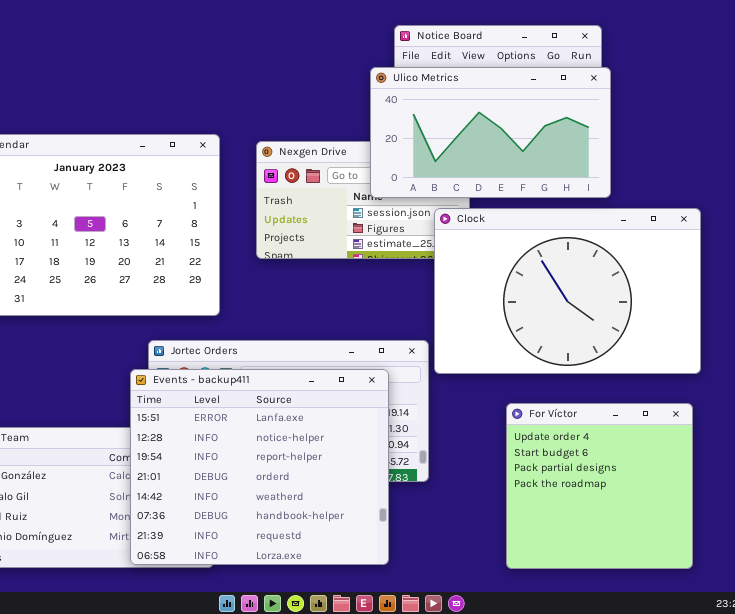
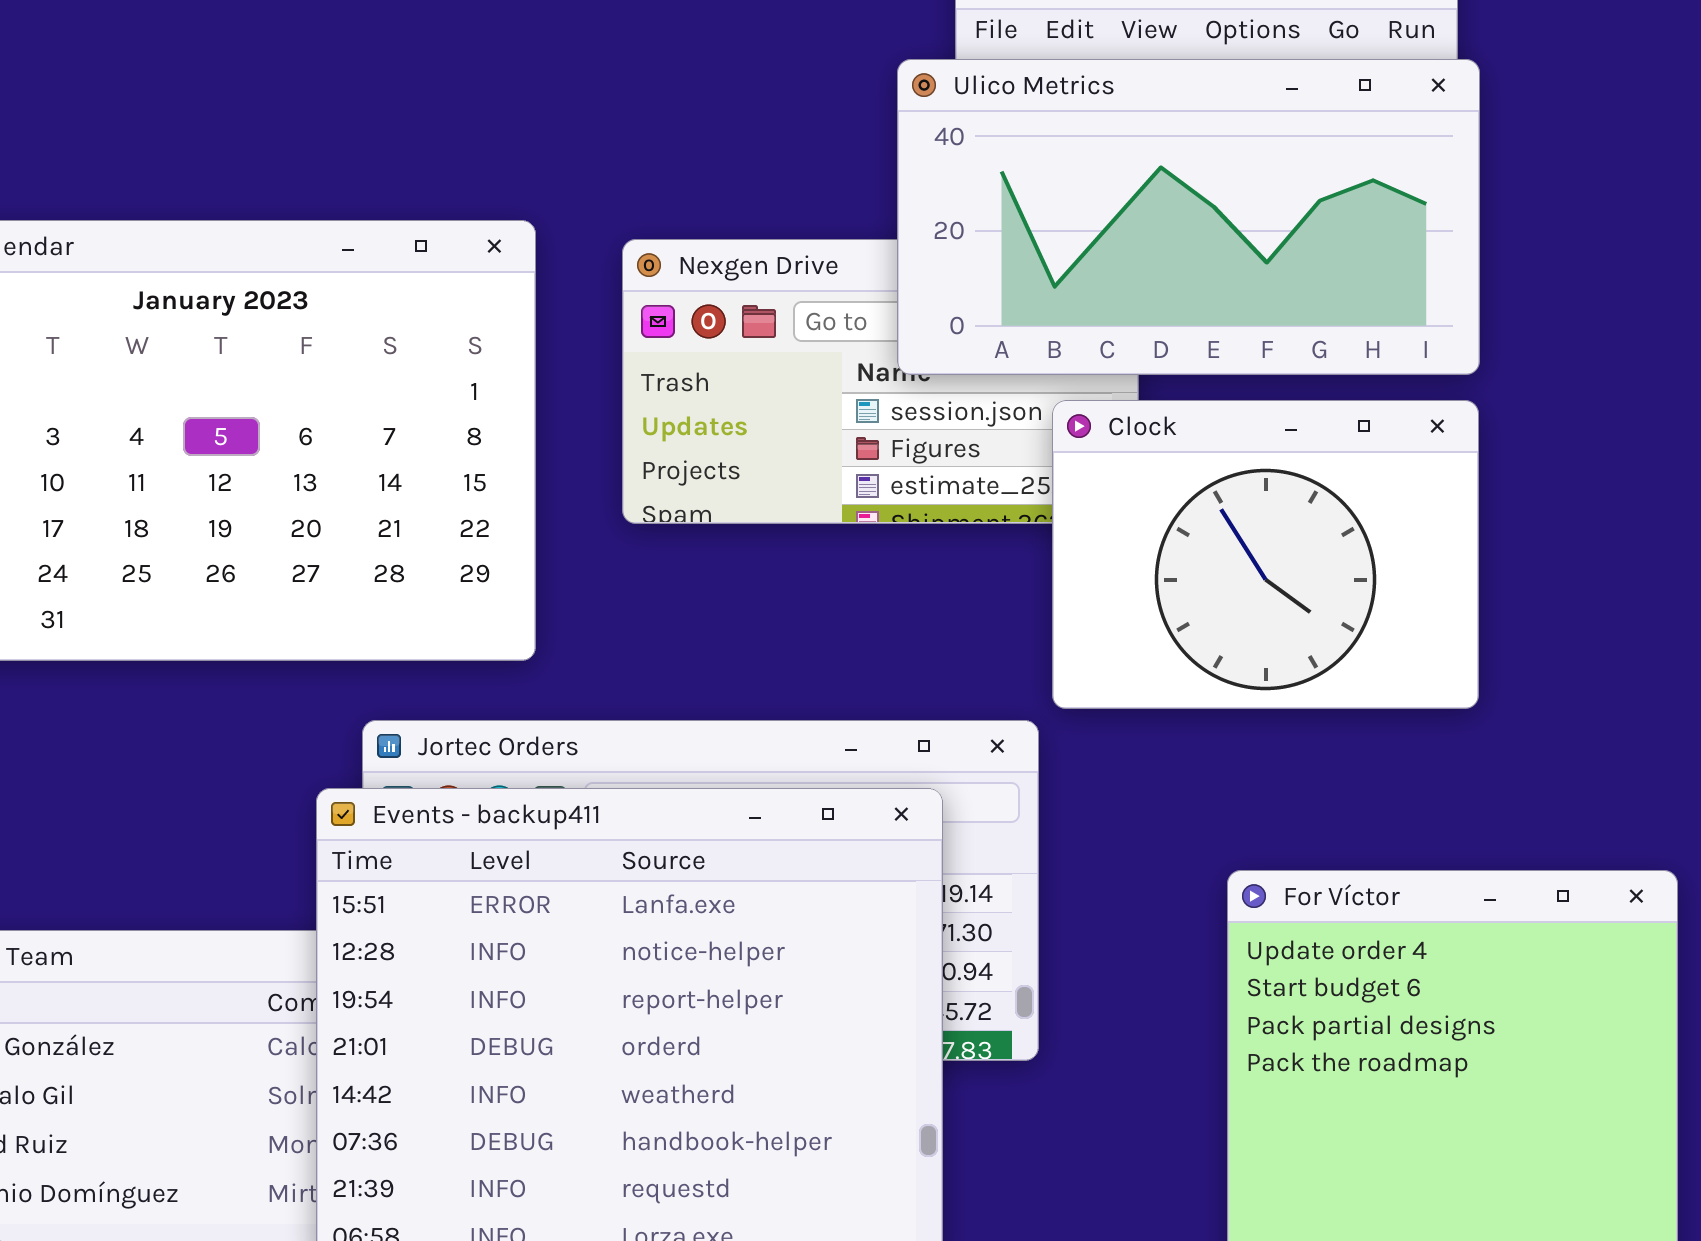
Clock: [434,208,701,374] -> [1052,400,1479,709], resized

